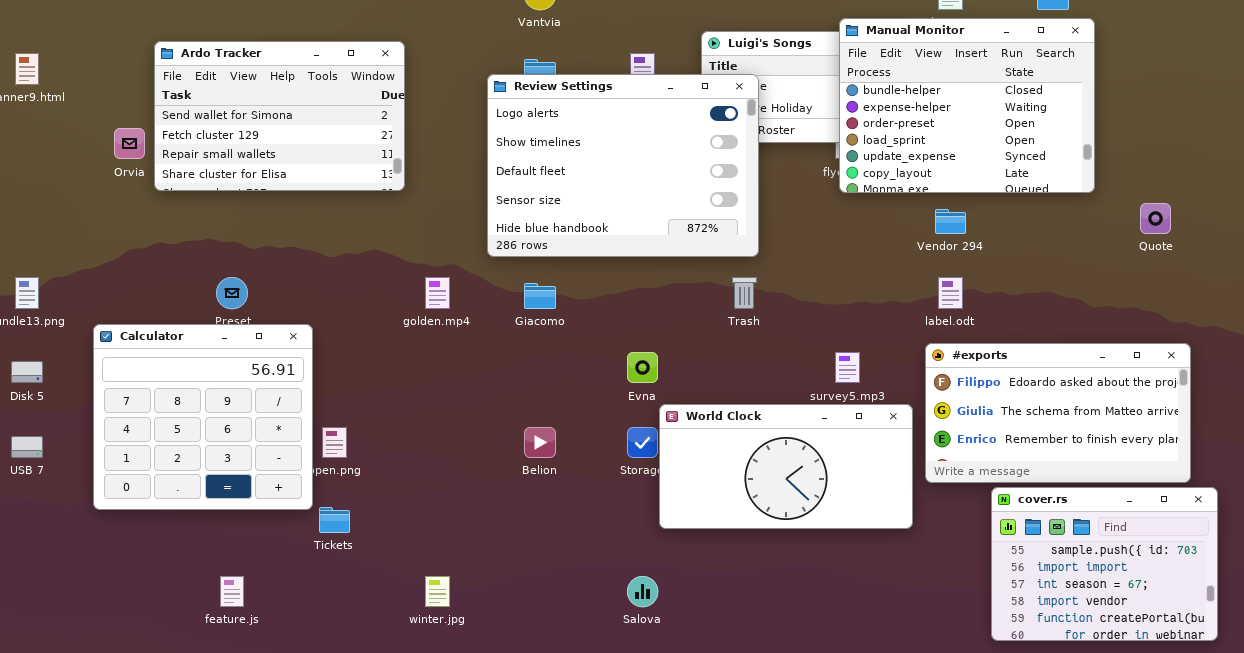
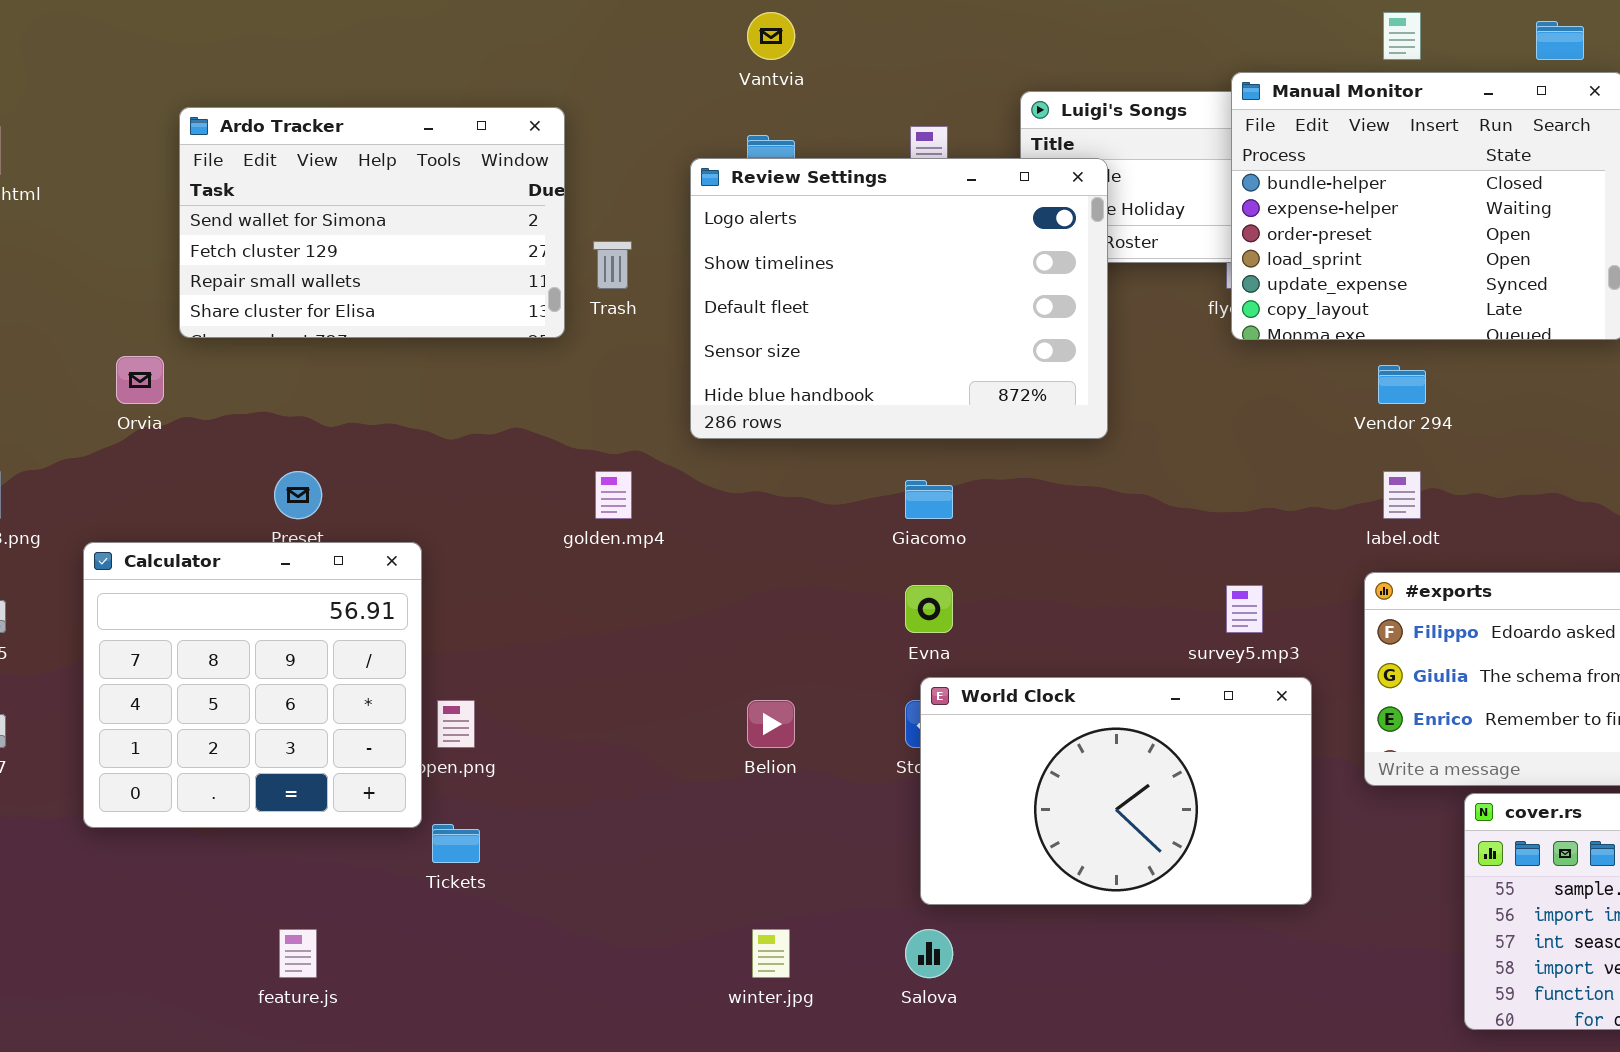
Orvia: [114,128,145,159] -> [116,356,164,404], moved
Trash: [732,277,757,309] -> [593,241,632,289], moved
Giacomo: [524,283,556,309] -> [905,480,953,519], moved
World Clock: [659,404,913,529] -> [920,677,1312,905], moved, resized
winter.jpg: [425,576,450,607] -> [752,929,790,978], moved

